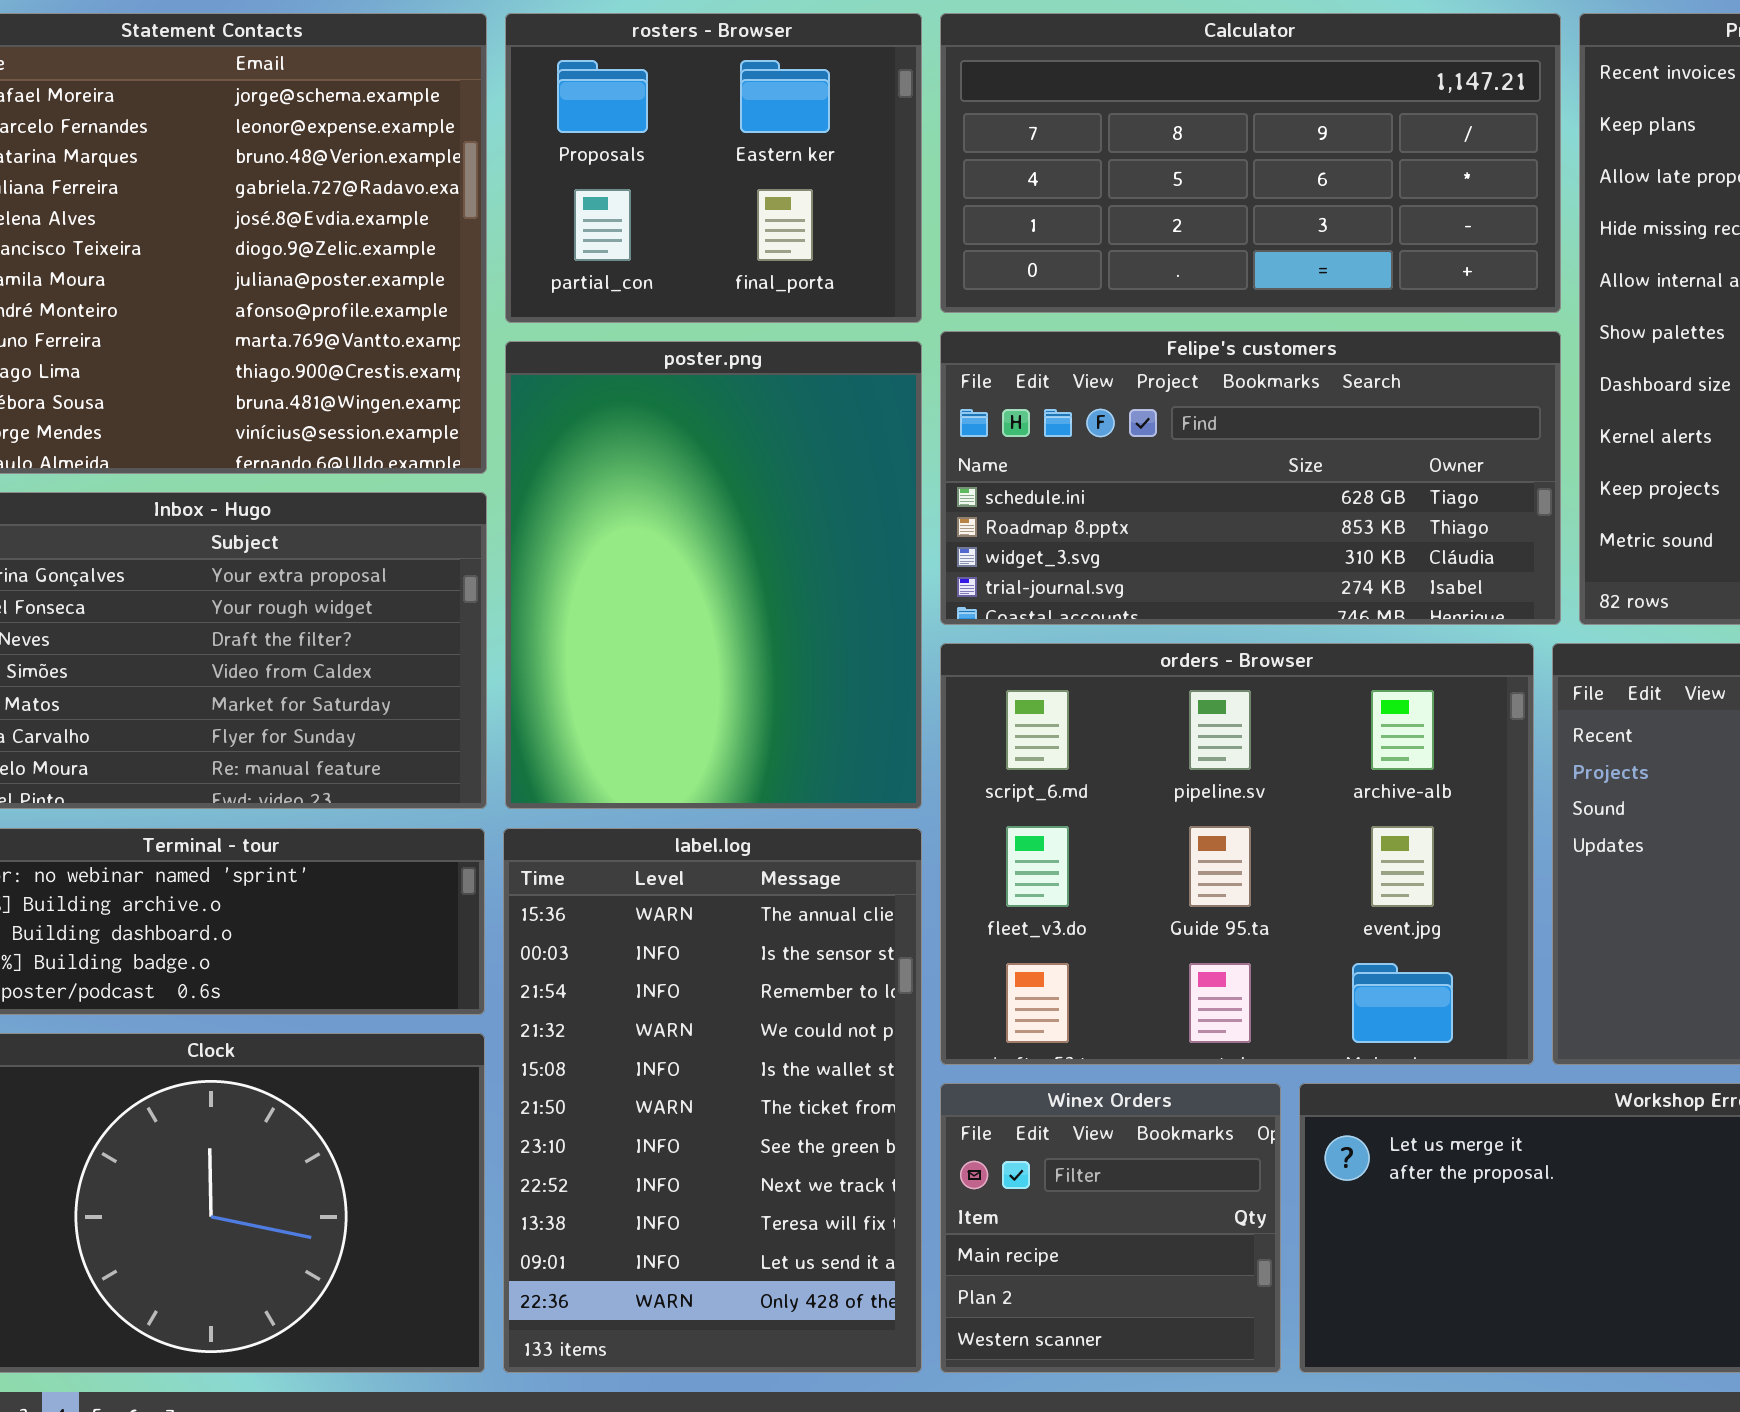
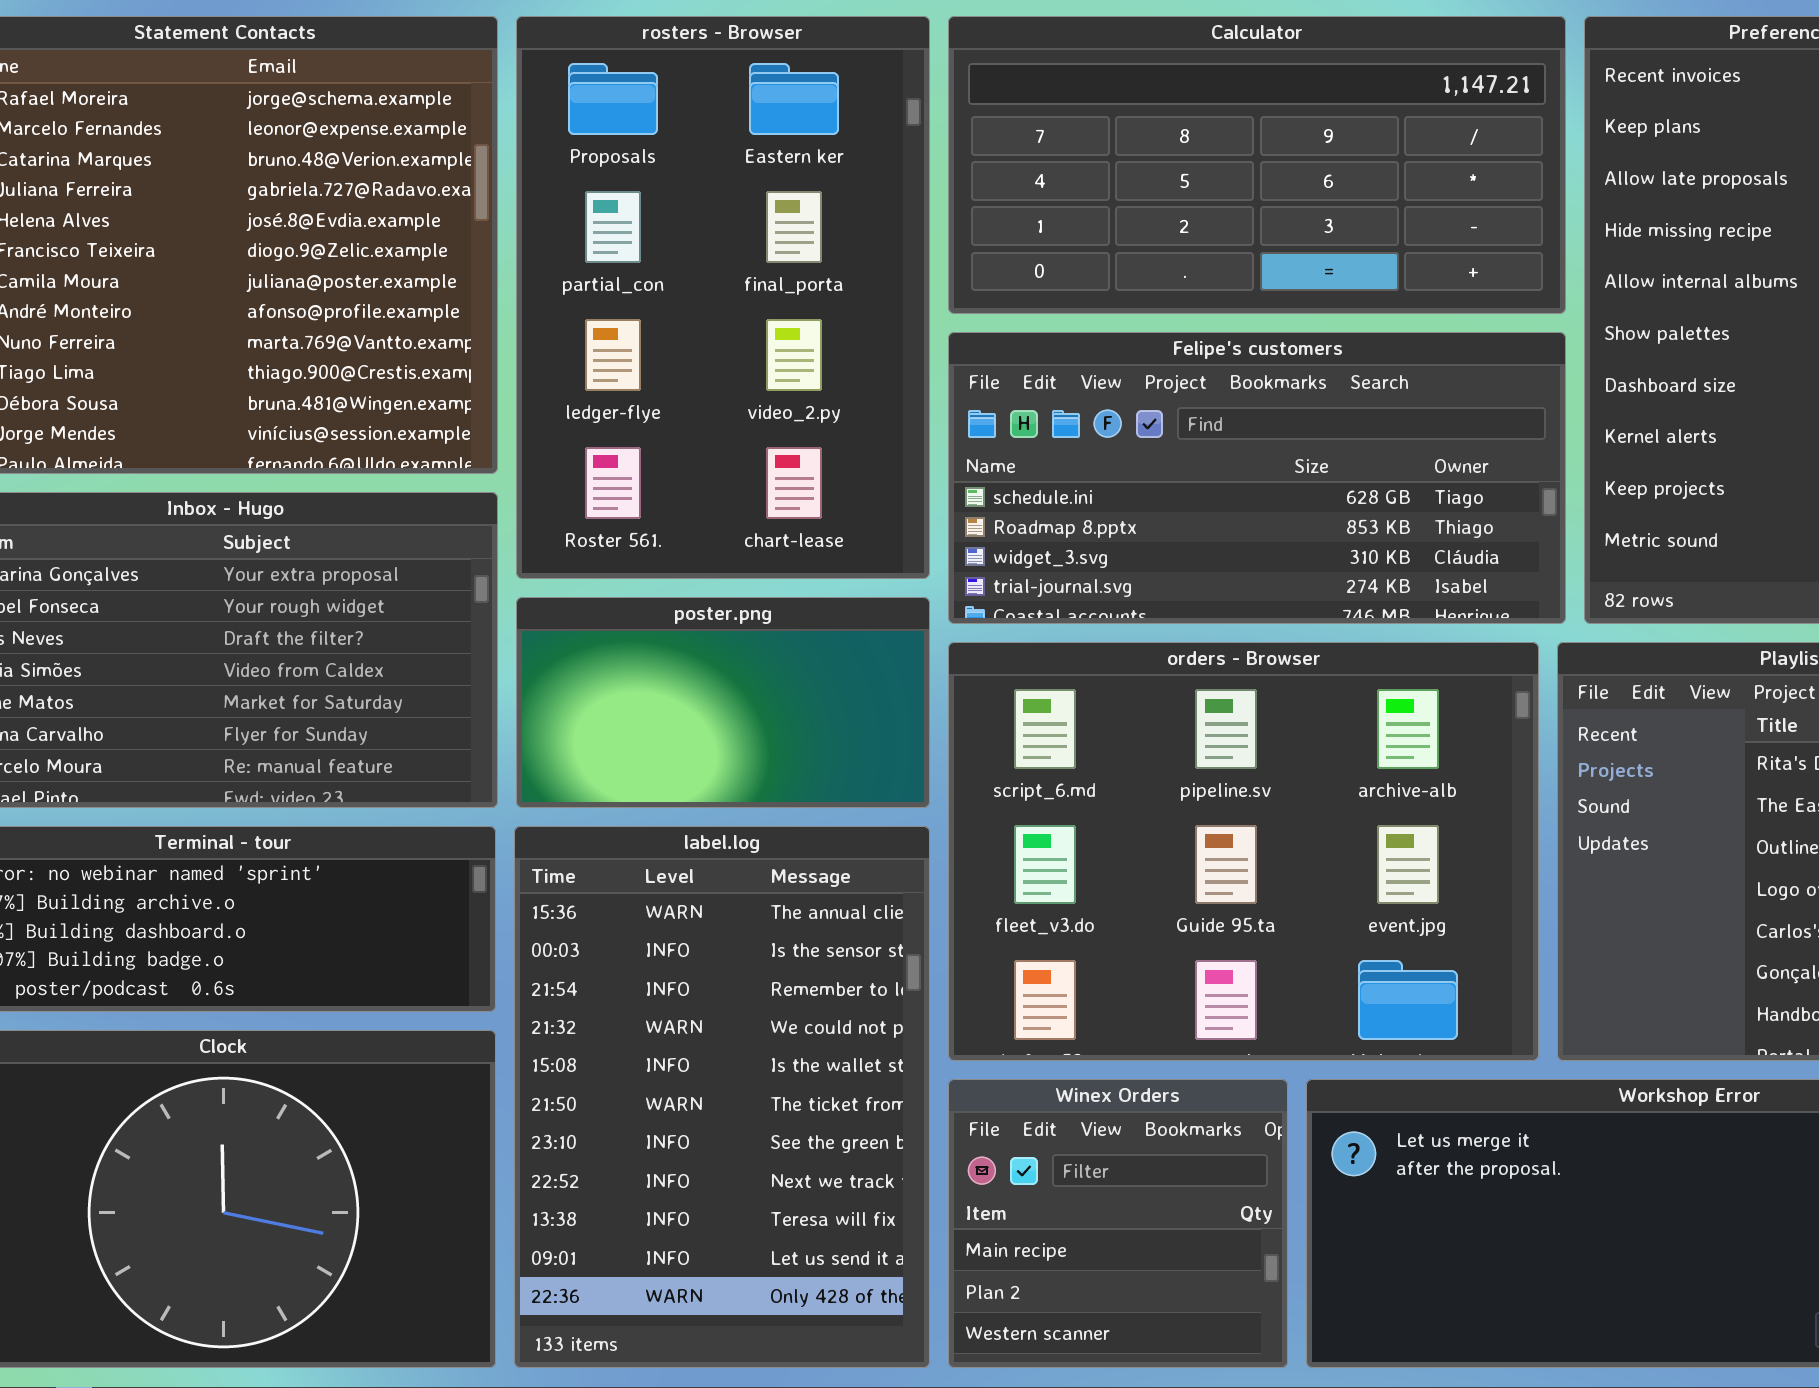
rosters - Browser: [505,13,922,323] -> [516,16,930,579], resized
poster.png: [505,341,922,809] -> [516,597,930,808], resized

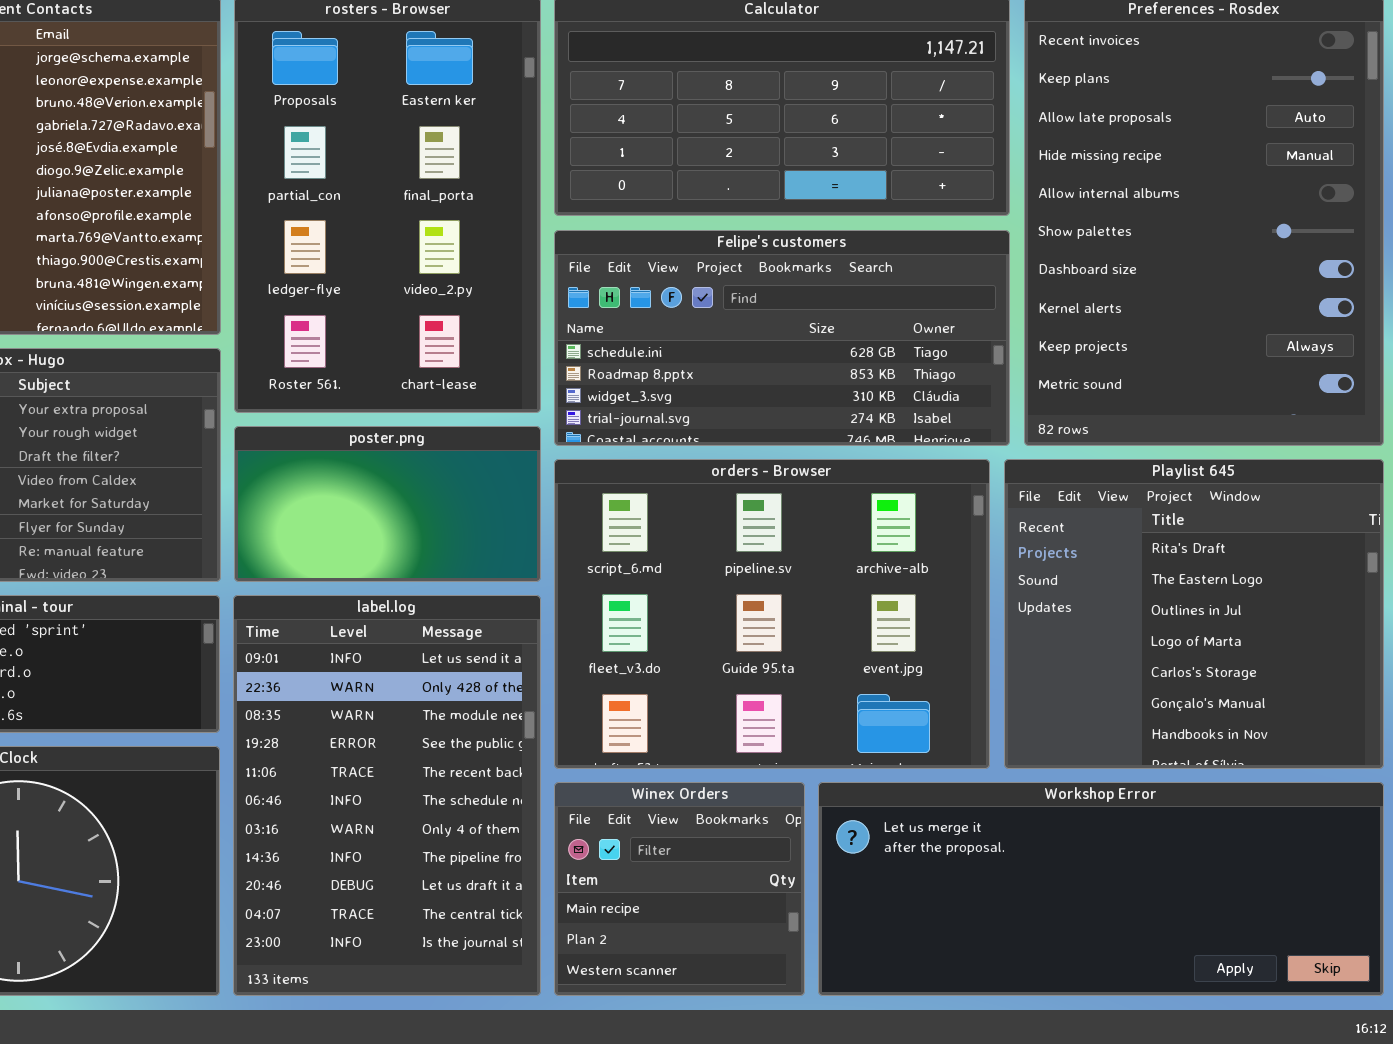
label.log: [514,826,930,1368] -> [233,595,541,996], scrolled down 9 rows

